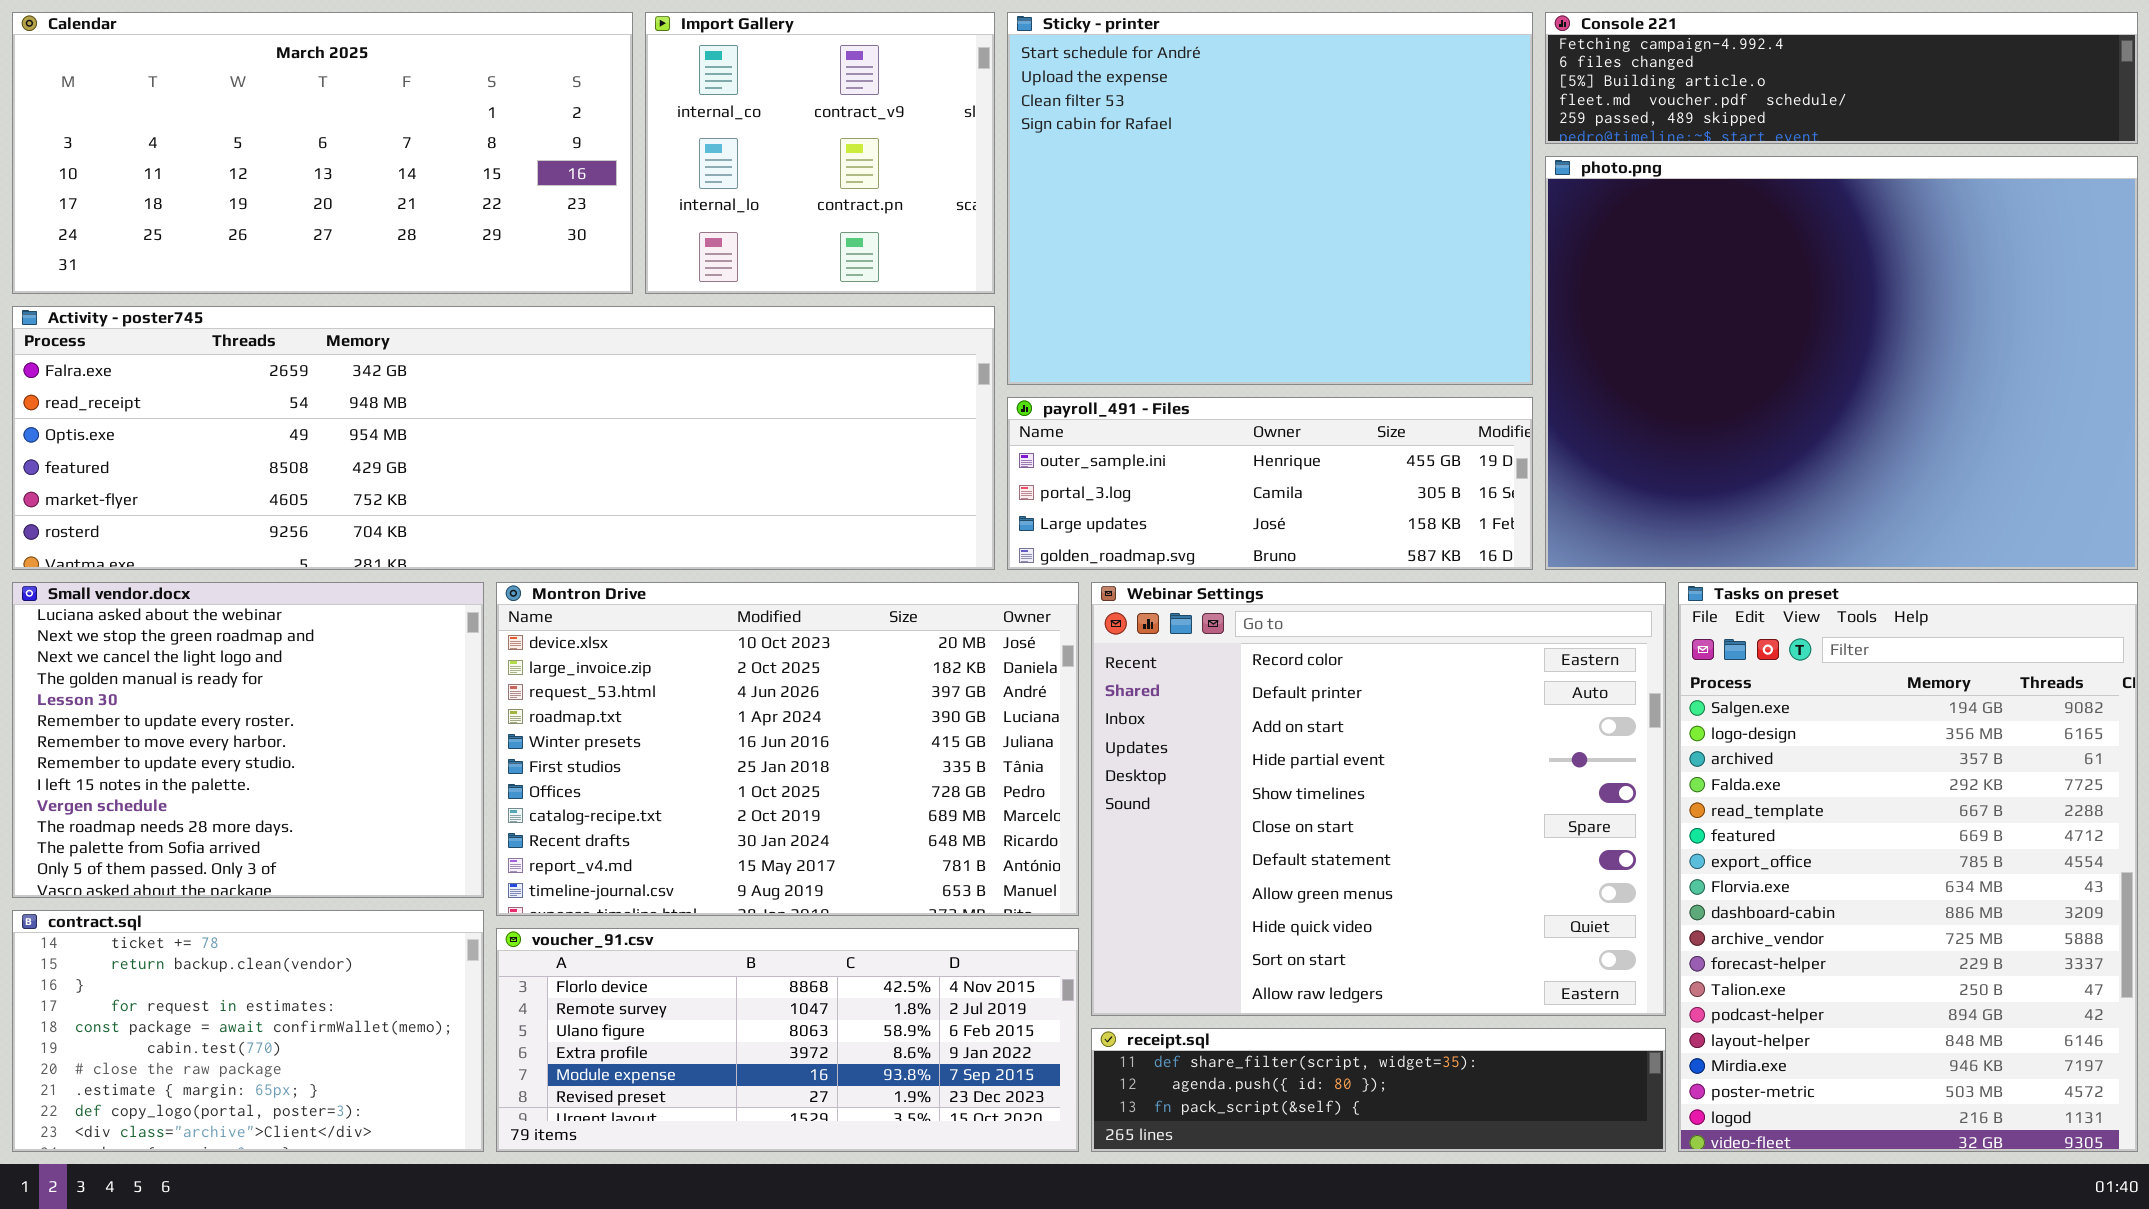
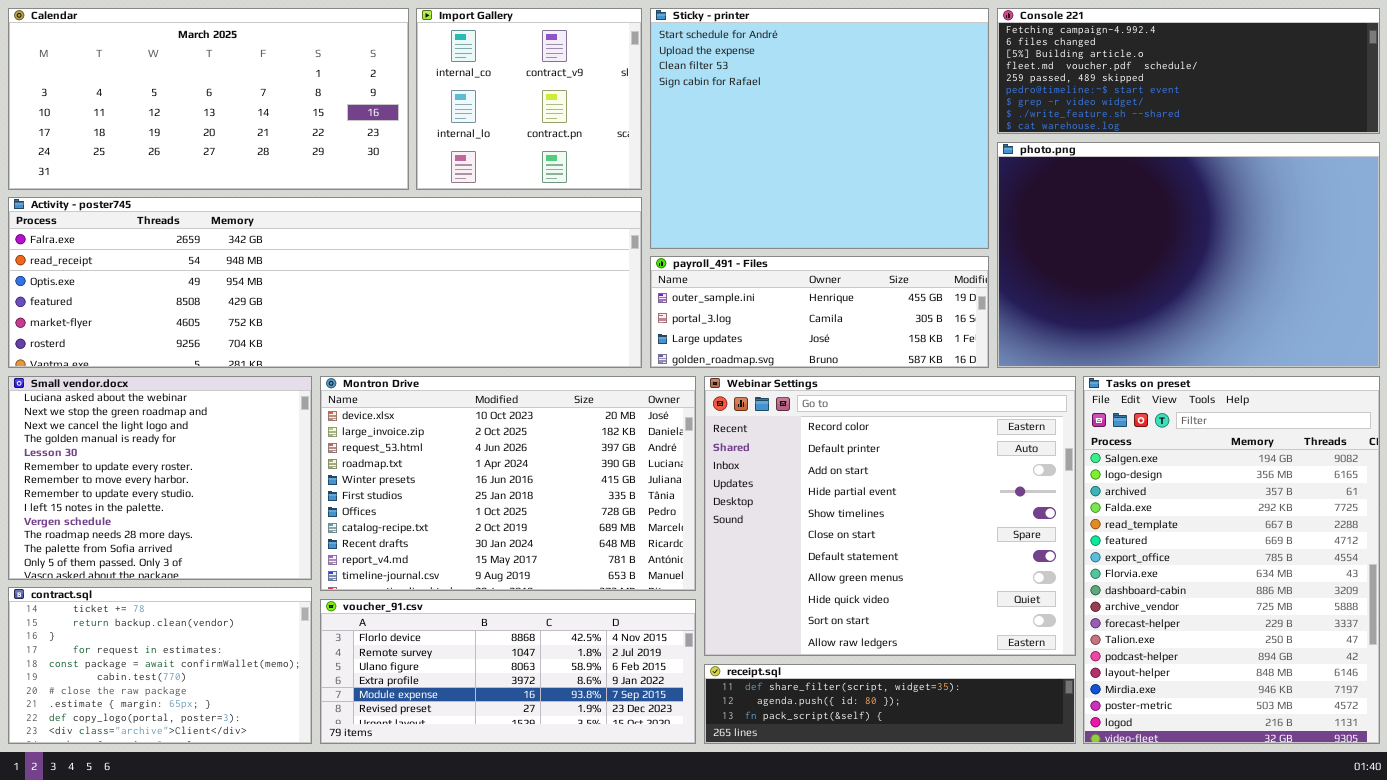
Console 221: [1545,12,2138,144] -> [997,8,1380,134], resized
photo.png: [1545,156,2138,570] -> [997,142,1380,368], resized

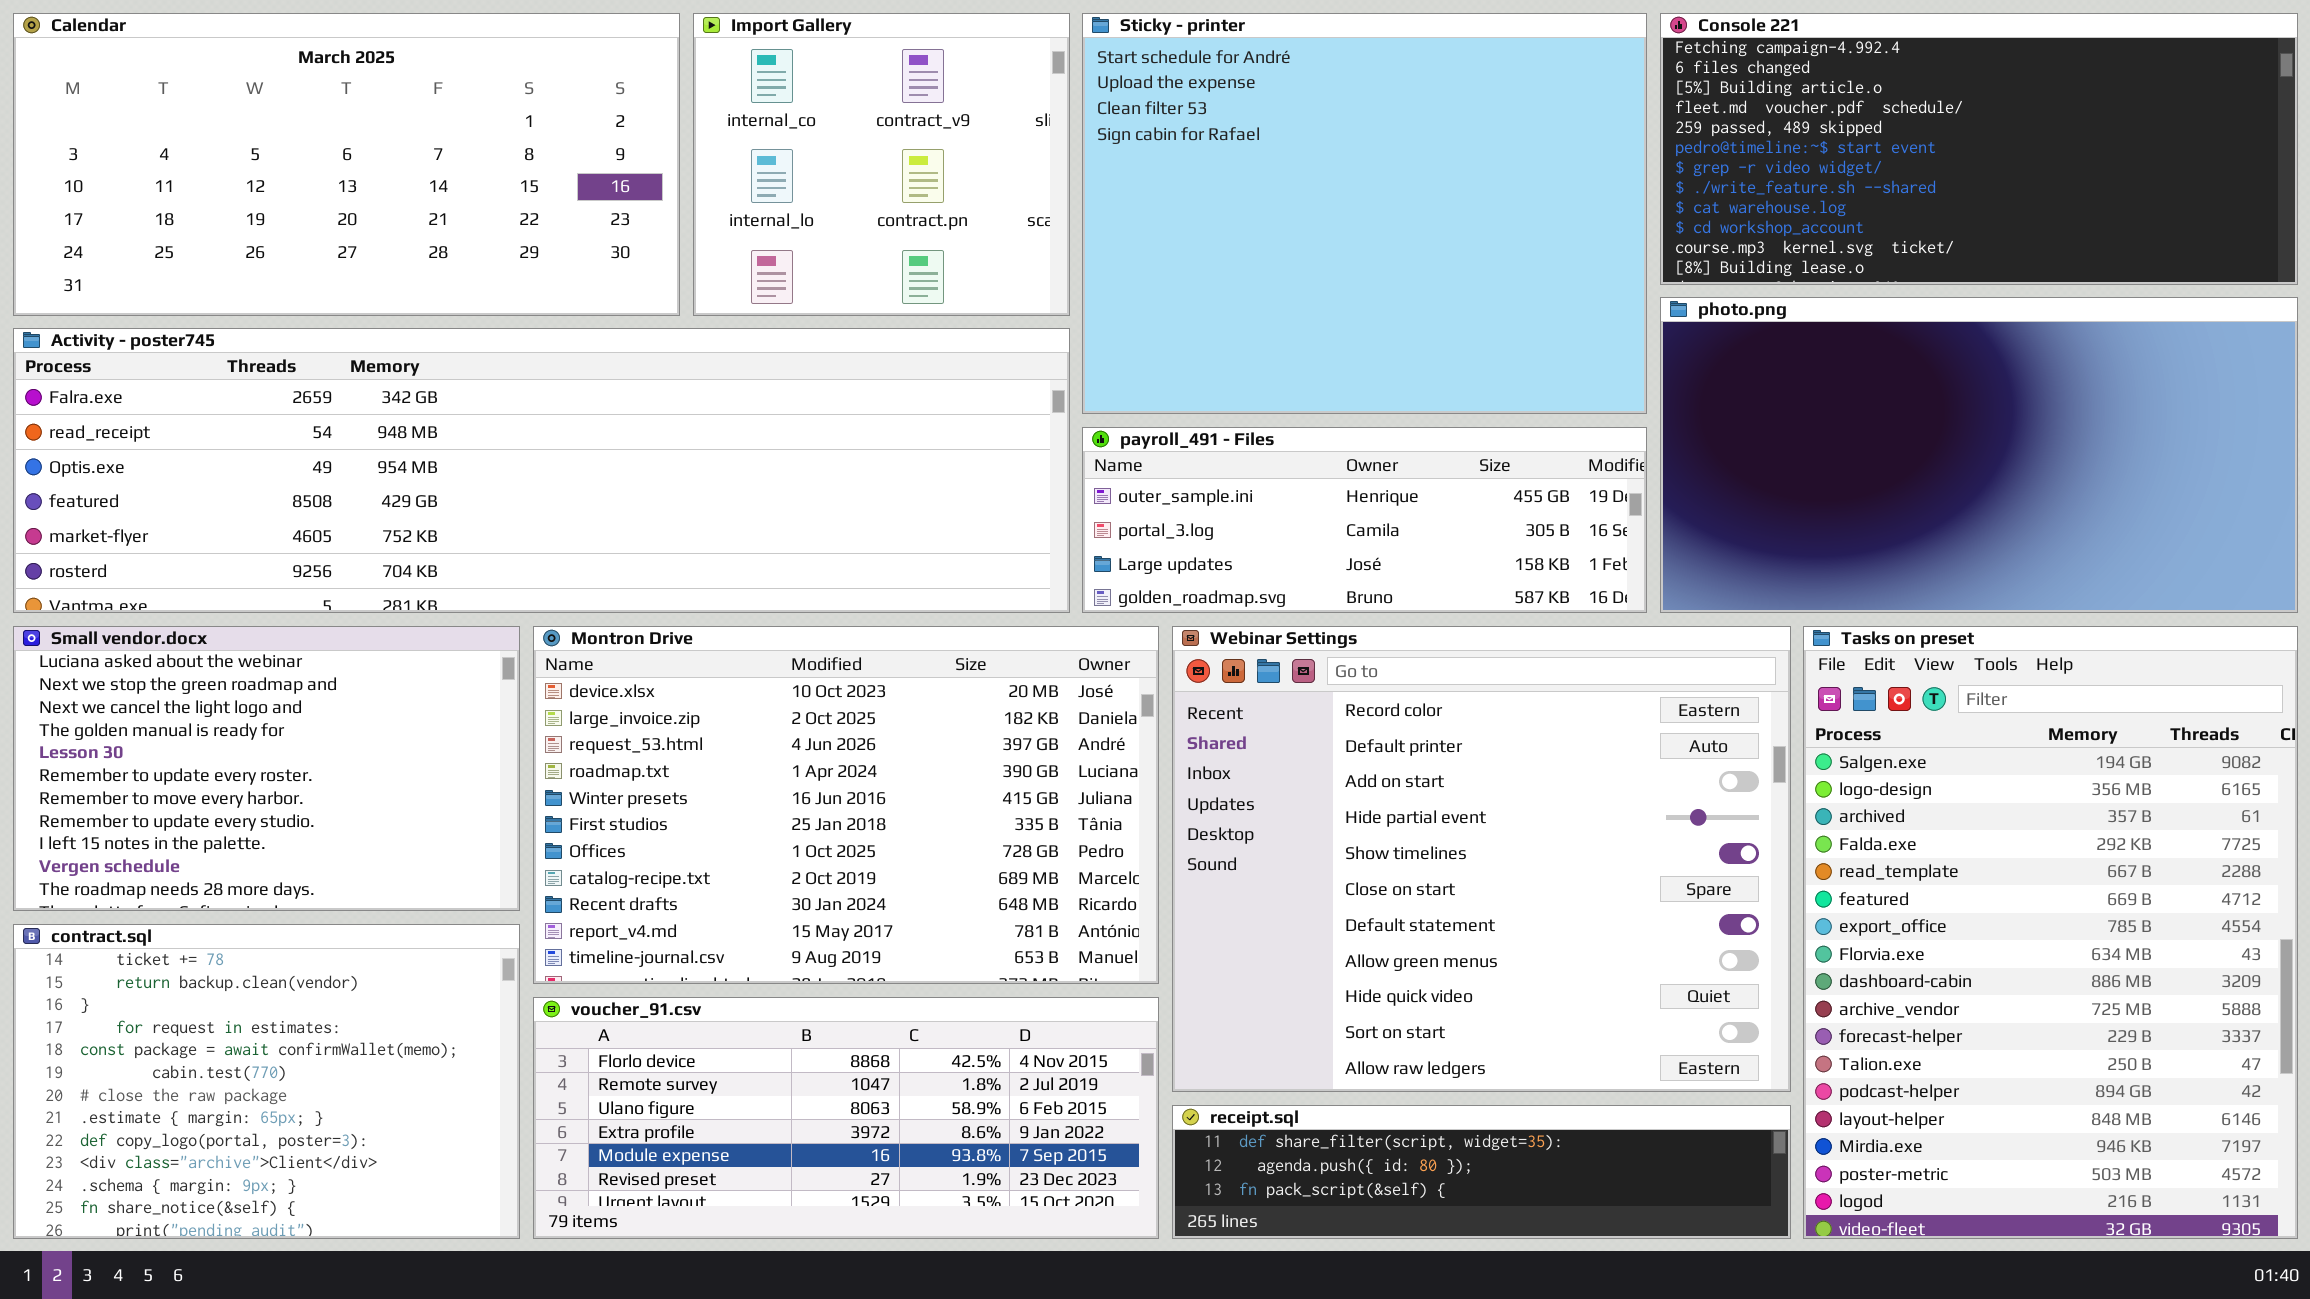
Console 221: [997,8,1380,134] -> [1660,13,2298,285], resized
photo.png: [997,142,1380,368] -> [1660,297,2298,613], resized
Small vendor.docx: [8,376,312,580] -> [13,626,520,911], resized
contract.sql: [8,587,312,744] -> [13,924,520,1239], resized

